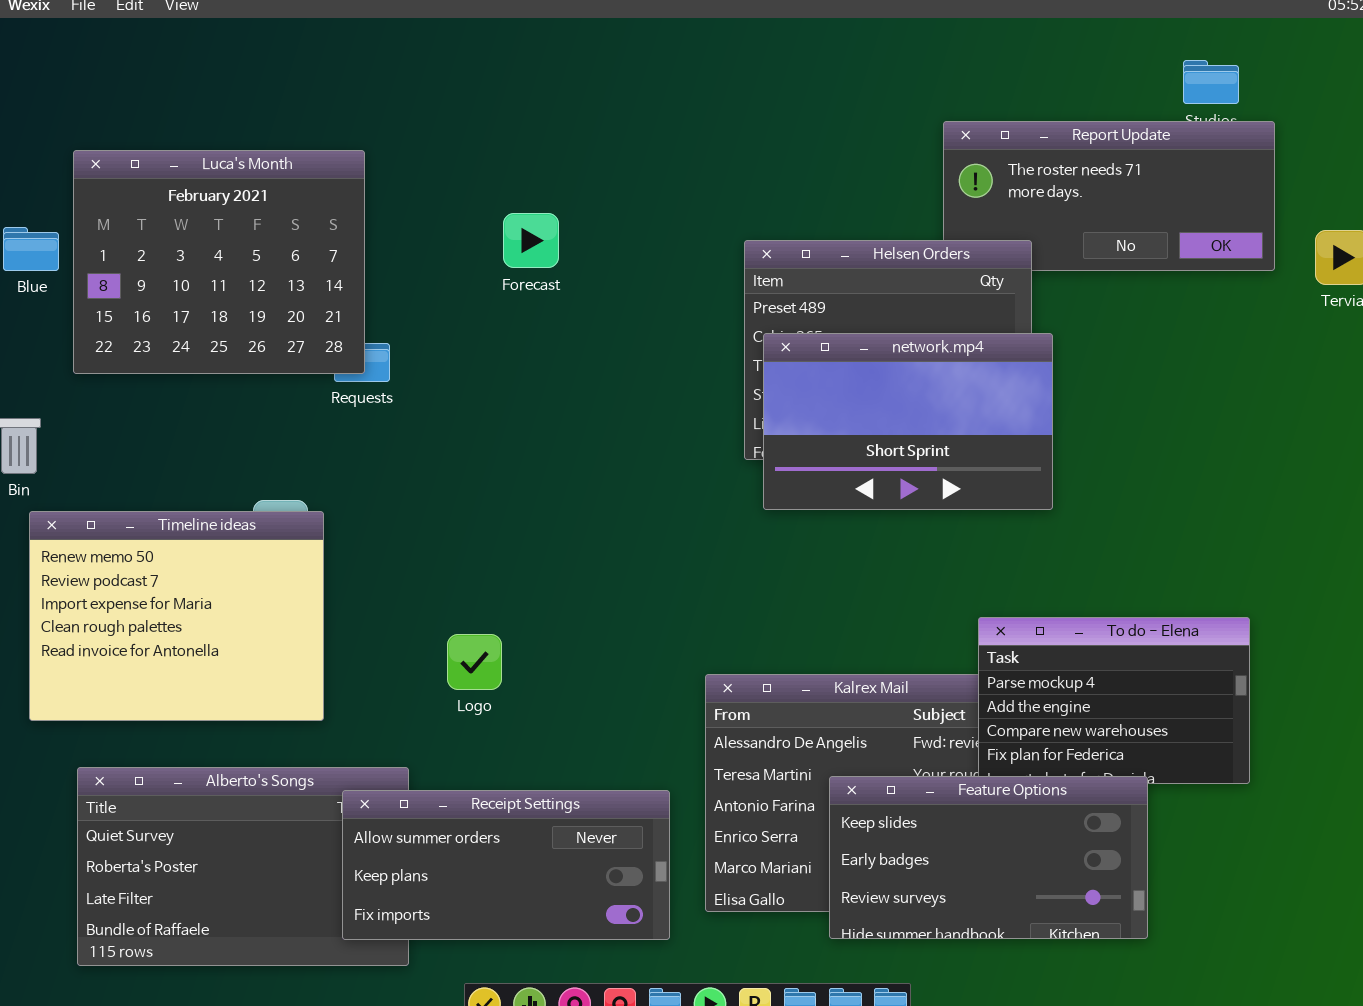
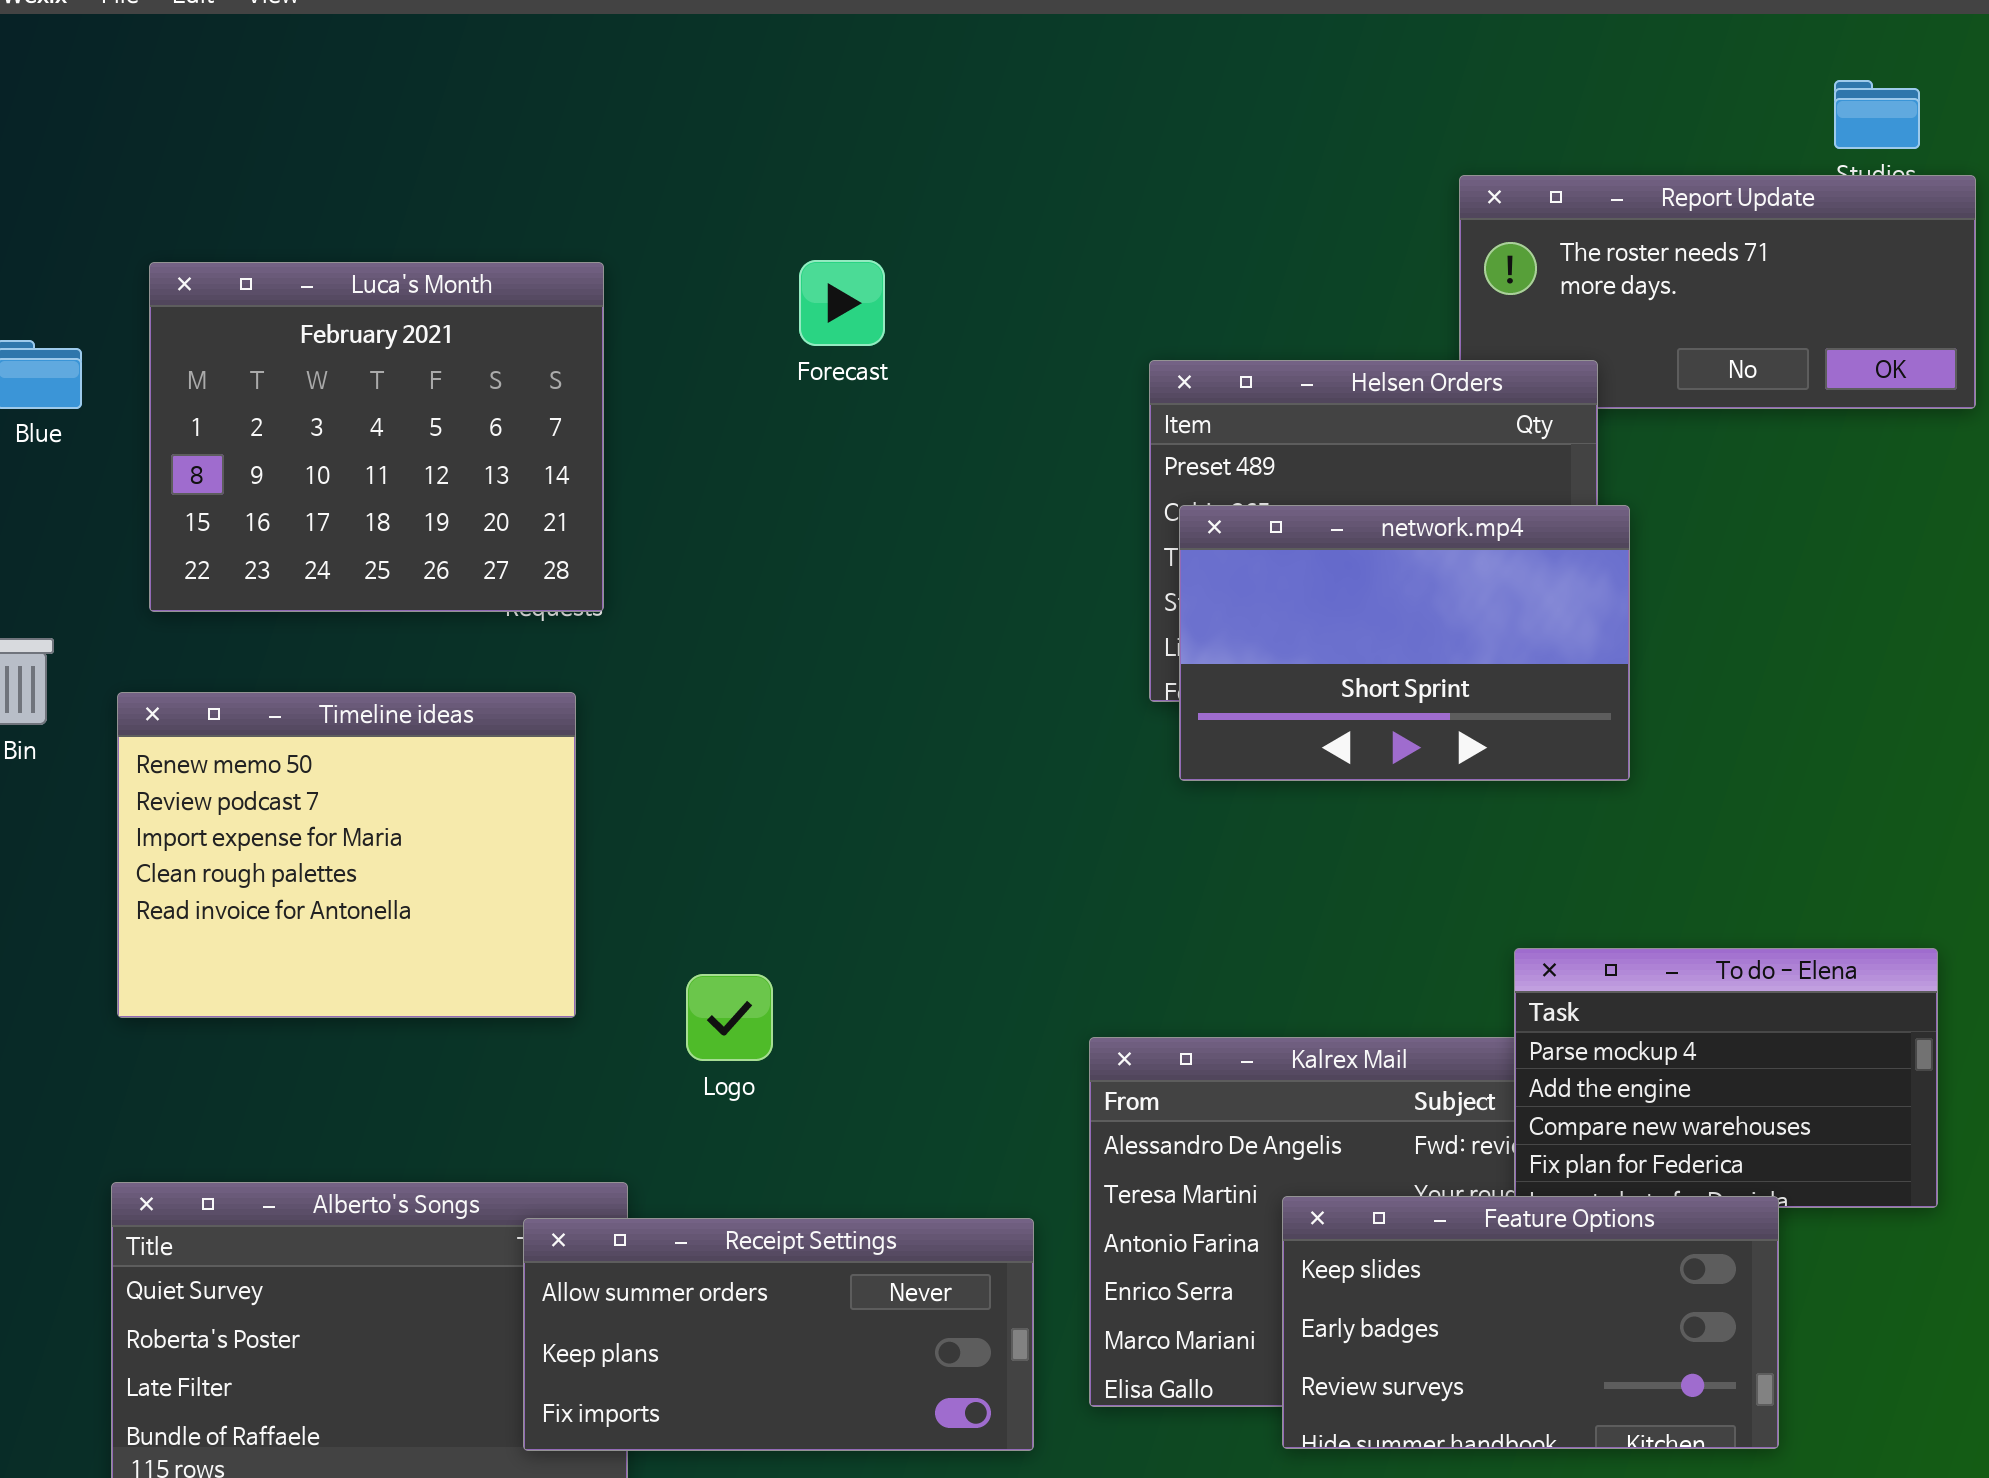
Luca's Month: [73,150,365,374] -> [149,262,604,612], moved
Forecast: [503,213,559,268] -> [799,260,885,346], moved
Timeline ideas: [29,511,324,721] -> [117,692,576,1018], moved

